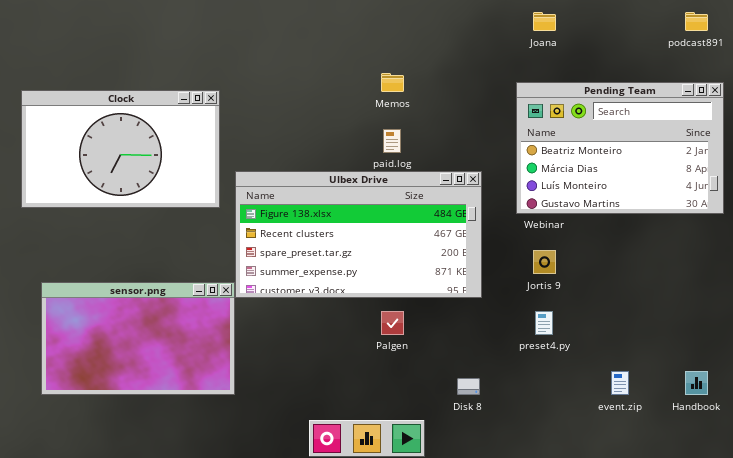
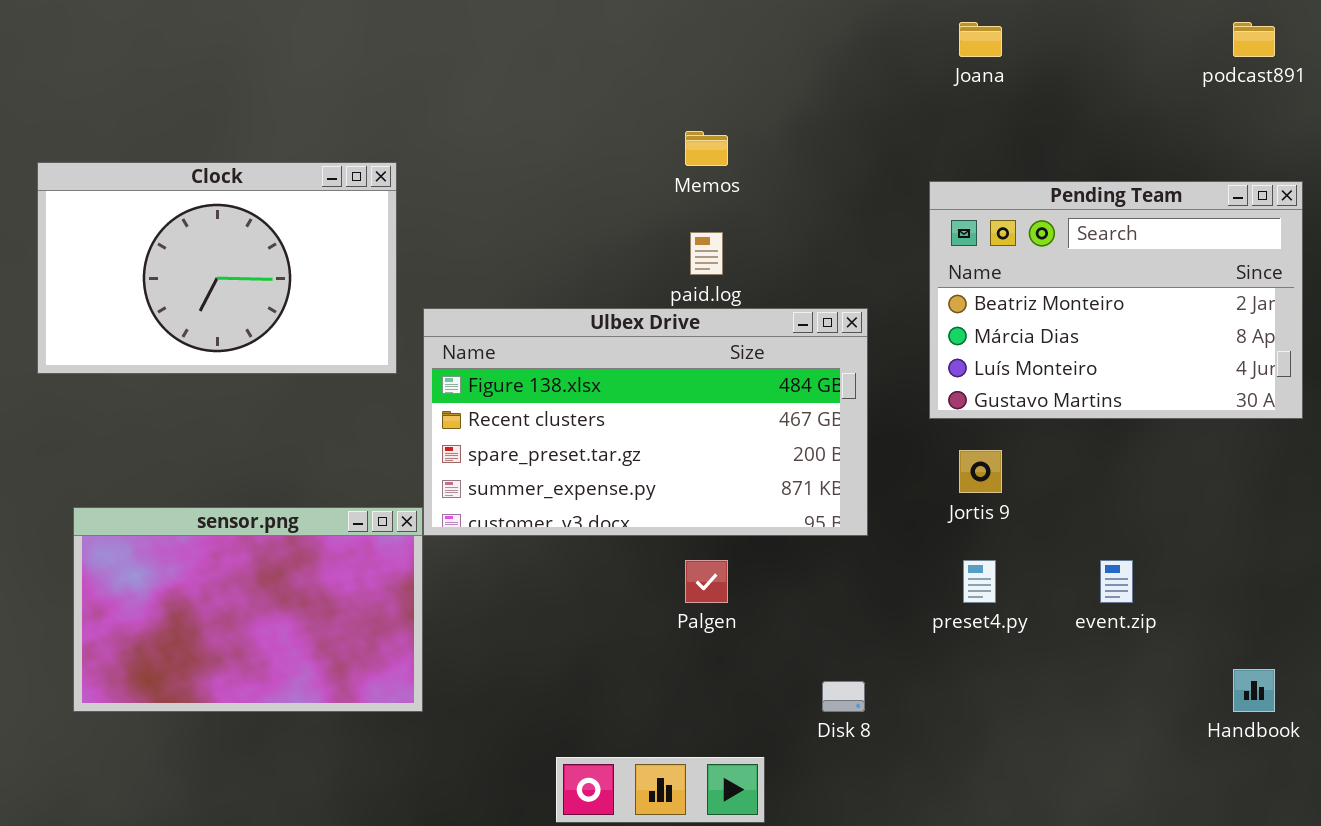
Pending Team: [516,82,724,214] -> [929,181,1303,419], moved
event.zip: [611,371,629,395] -> [1100,560,1133,603], moved

